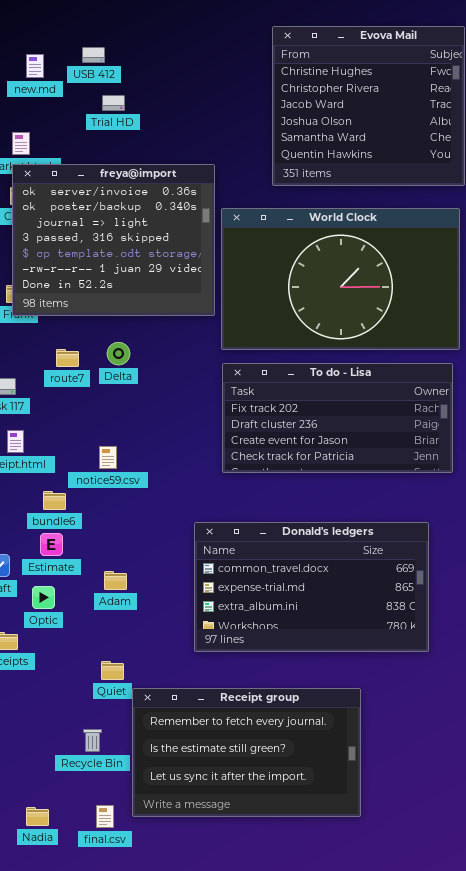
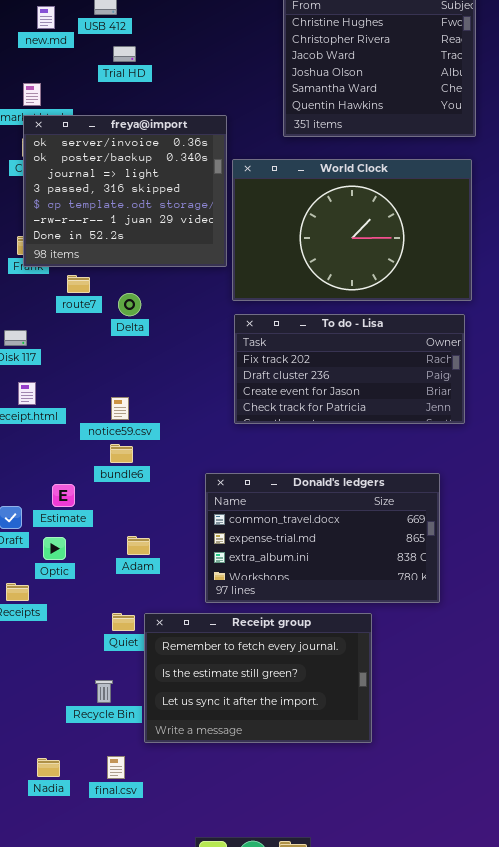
route7: [56,349,79,367] -> [67,275,90,293], moved
bundle6: [43,491,66,510] -> [110,444,133,463], moved
Adam: [104,571,127,590] -> [127,536,150,555], moved
Receipt group: [132,688,361,817] -> [144,613,372,743], moved

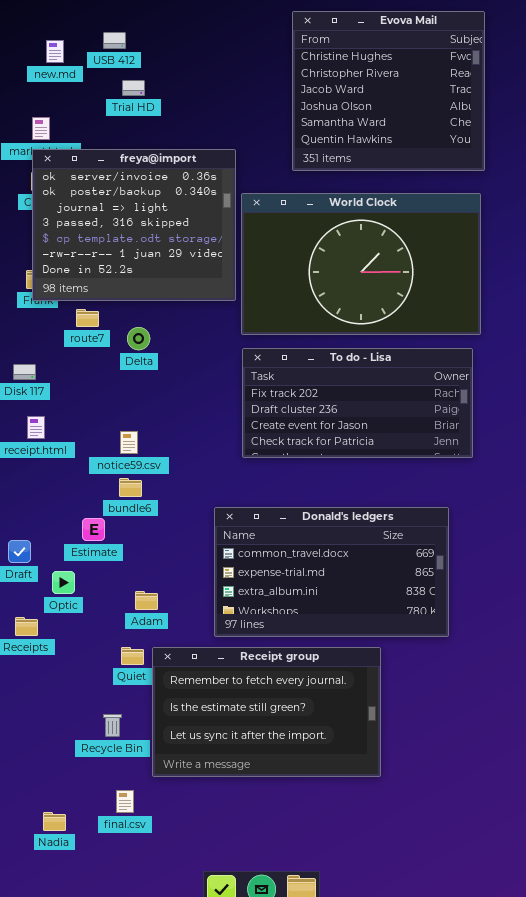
Estimate: [52,484,75,507] -> [82,518,105,541], moved
Adam: [127,536,150,555] -> [135,591,158,610], moved
Nadia: [37,758,60,777] -> [43,812,66,831], moved

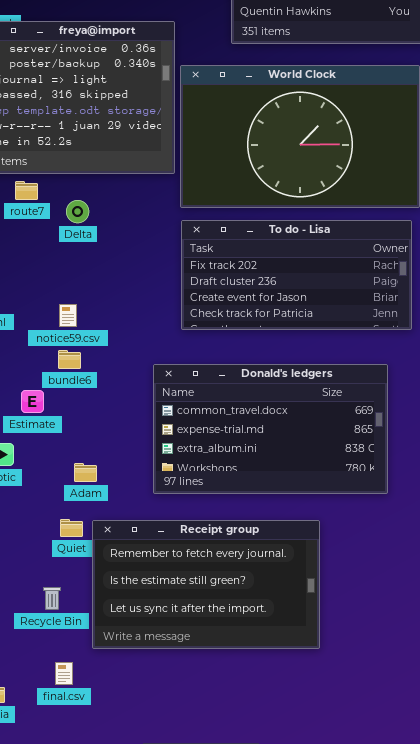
Donald's ledgers: [214,507,449,637] -> [153,364,388,494], moved

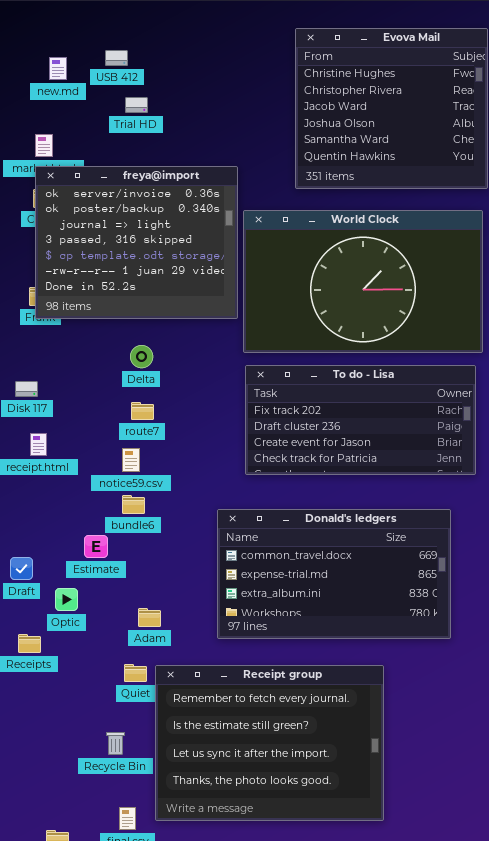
route7: [15,181,38,200] -> [131,402,154,420], moved
Receipt group: [92,520,320,649] -> [155,665,384,821], resized

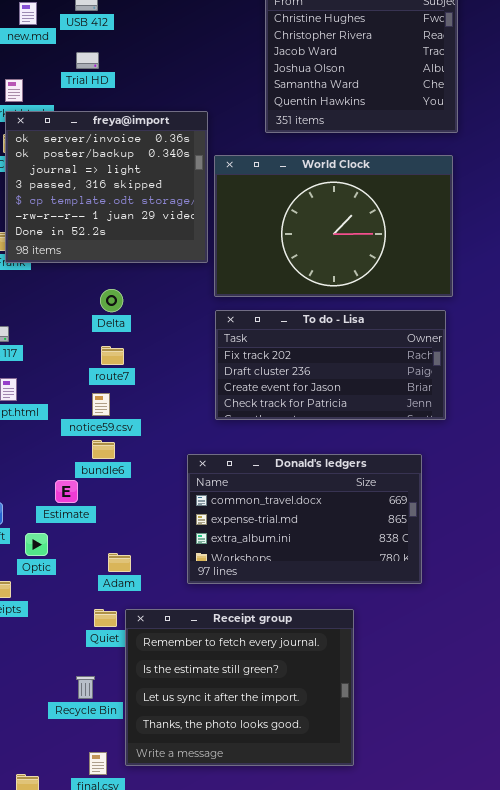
Trial HD: [125,97,148,113] -> [76,52,99,69], moved

